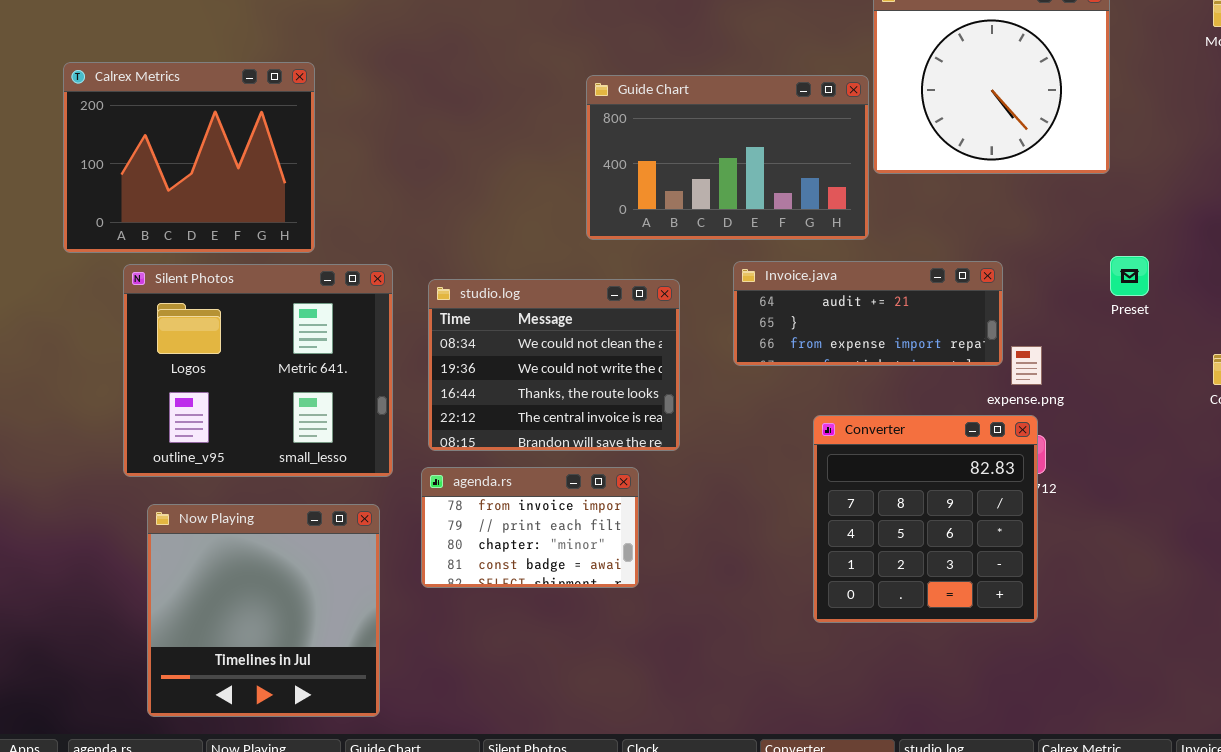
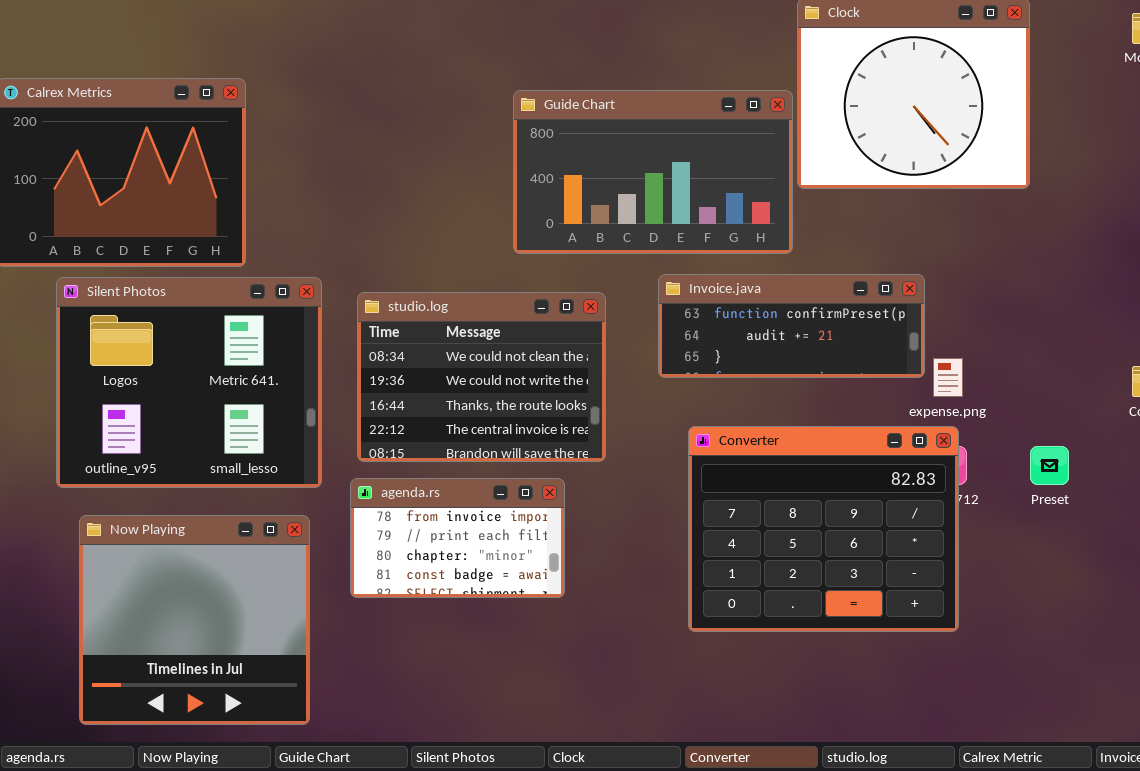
Preset: [1110,256,1149,296] -> [1030,446,1069,485], moved
Invoice.java: [733,261,1003,366] -> [658,274,925,378], scrolled up 1 row
Converter: [813,415,1038,623] -> [688,426,959,632], resized

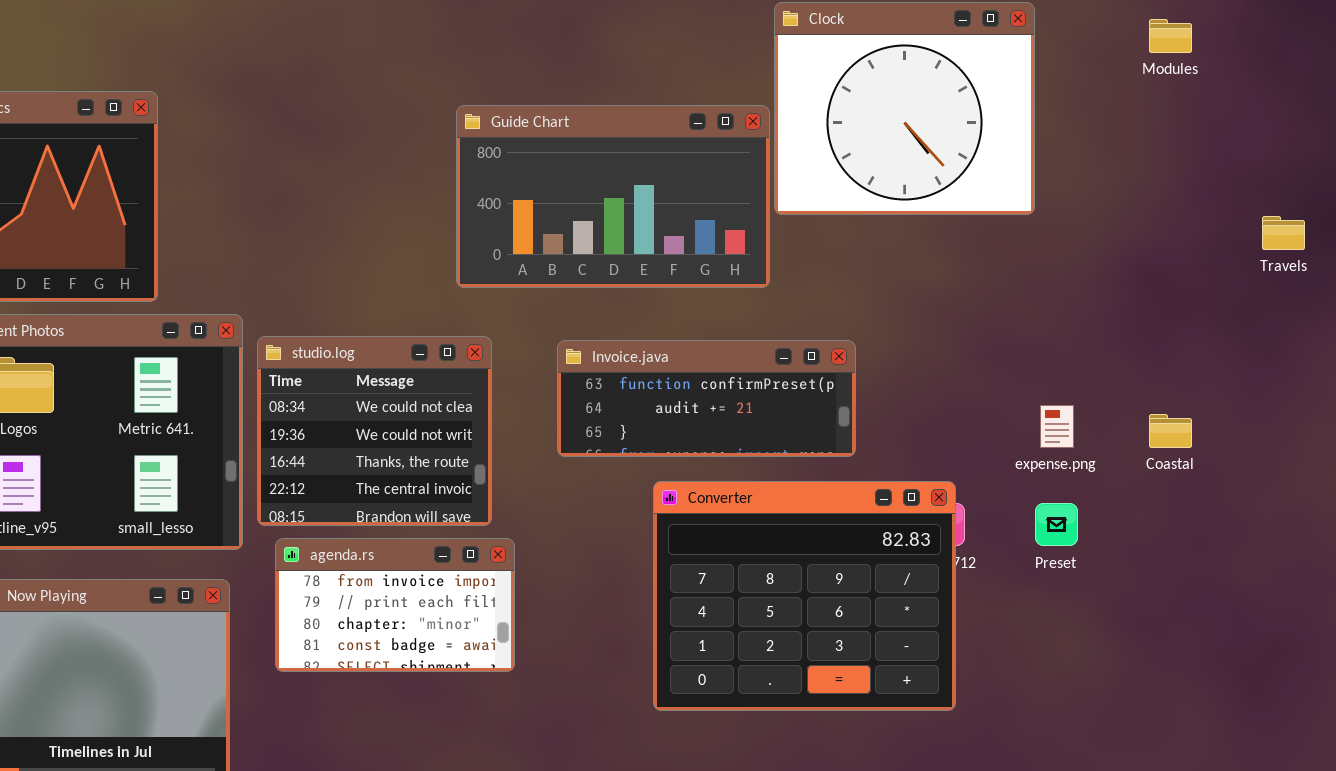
Invoice.java: [658,274,925,378] -> [557,340,856,457], moved
studio.log: [357,292,606,462] -> [257,336,492,526], moved, resized
expense.png: [933,358,963,397] -> [1040,405,1074,448], moved

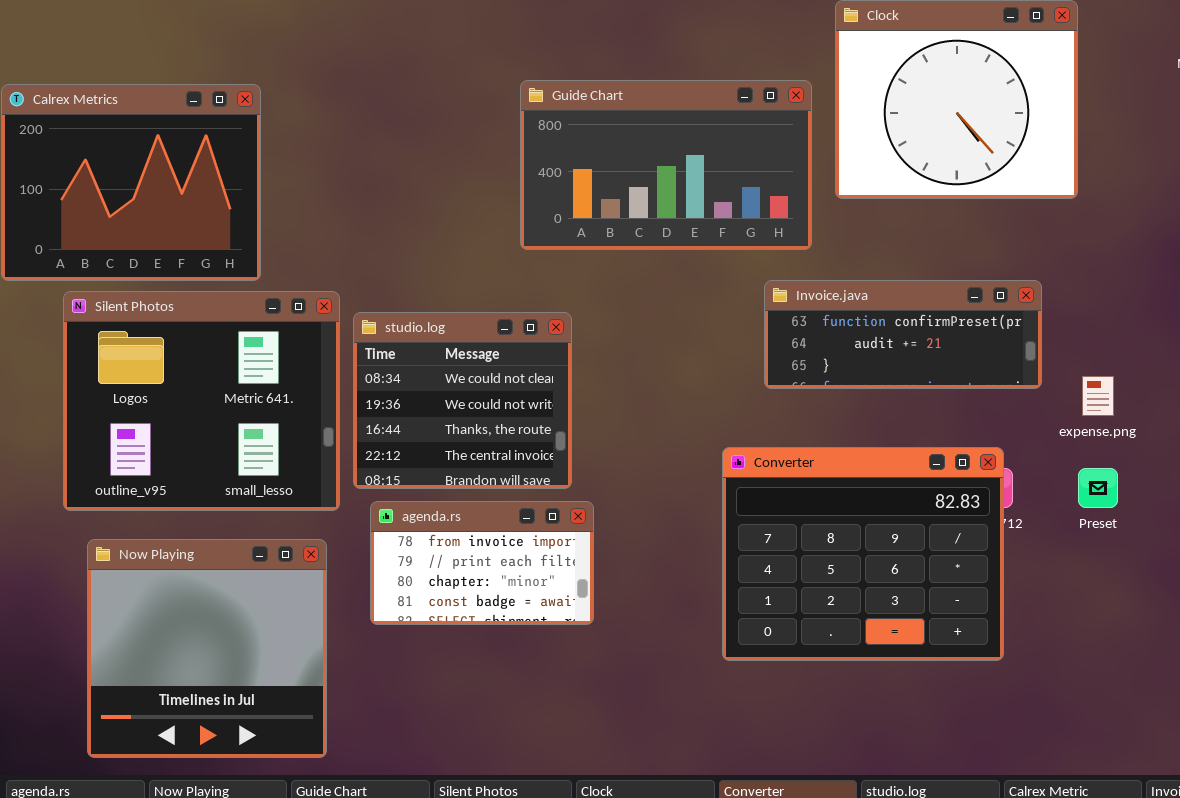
Guide Chart: [456,105,770,288] -> [520,80,812,250], moved
Invoice.java: [557,340,856,457] -> [764,280,1042,389], moved

